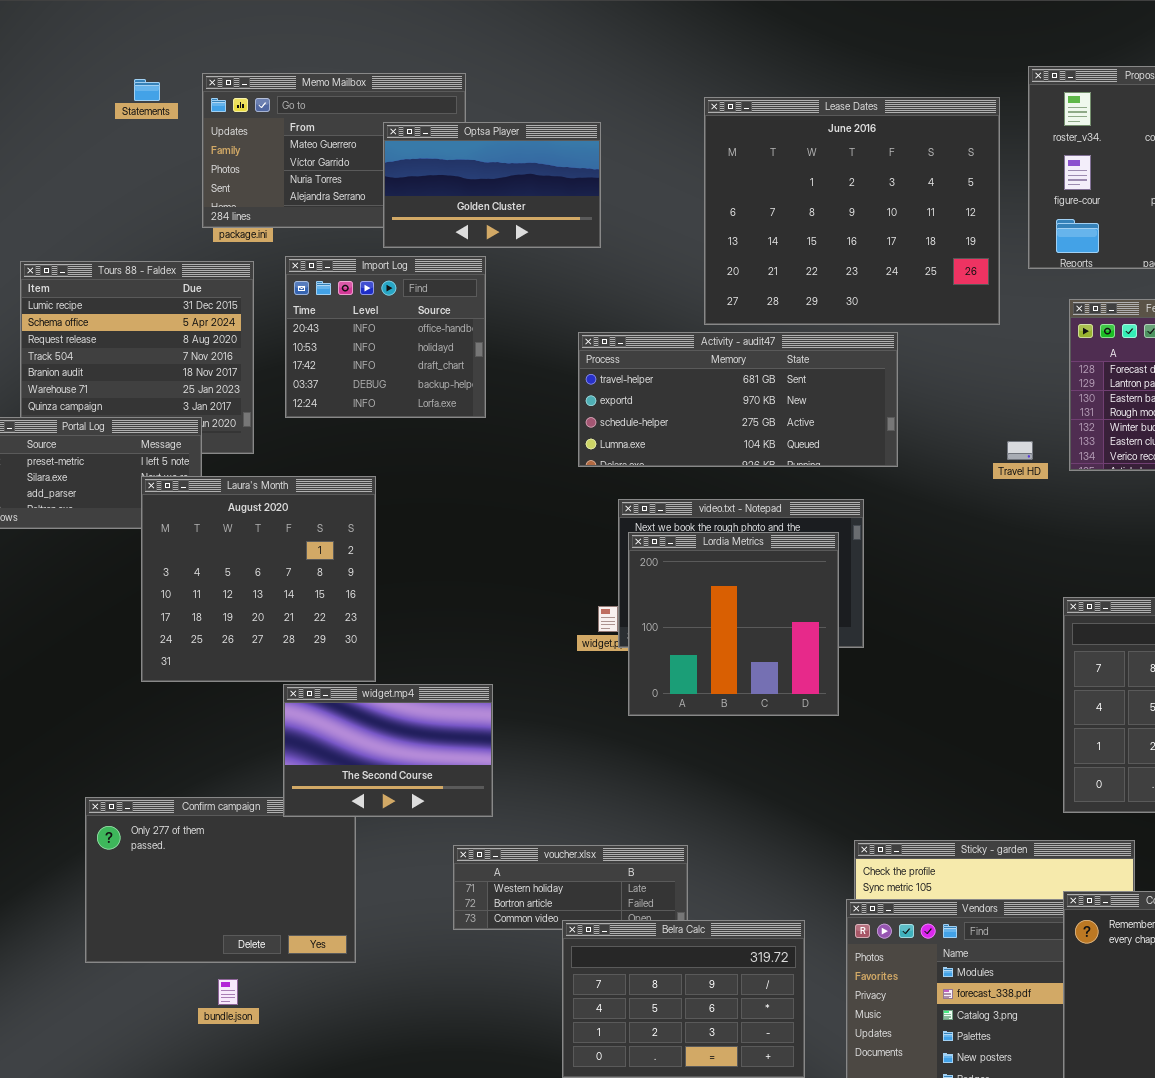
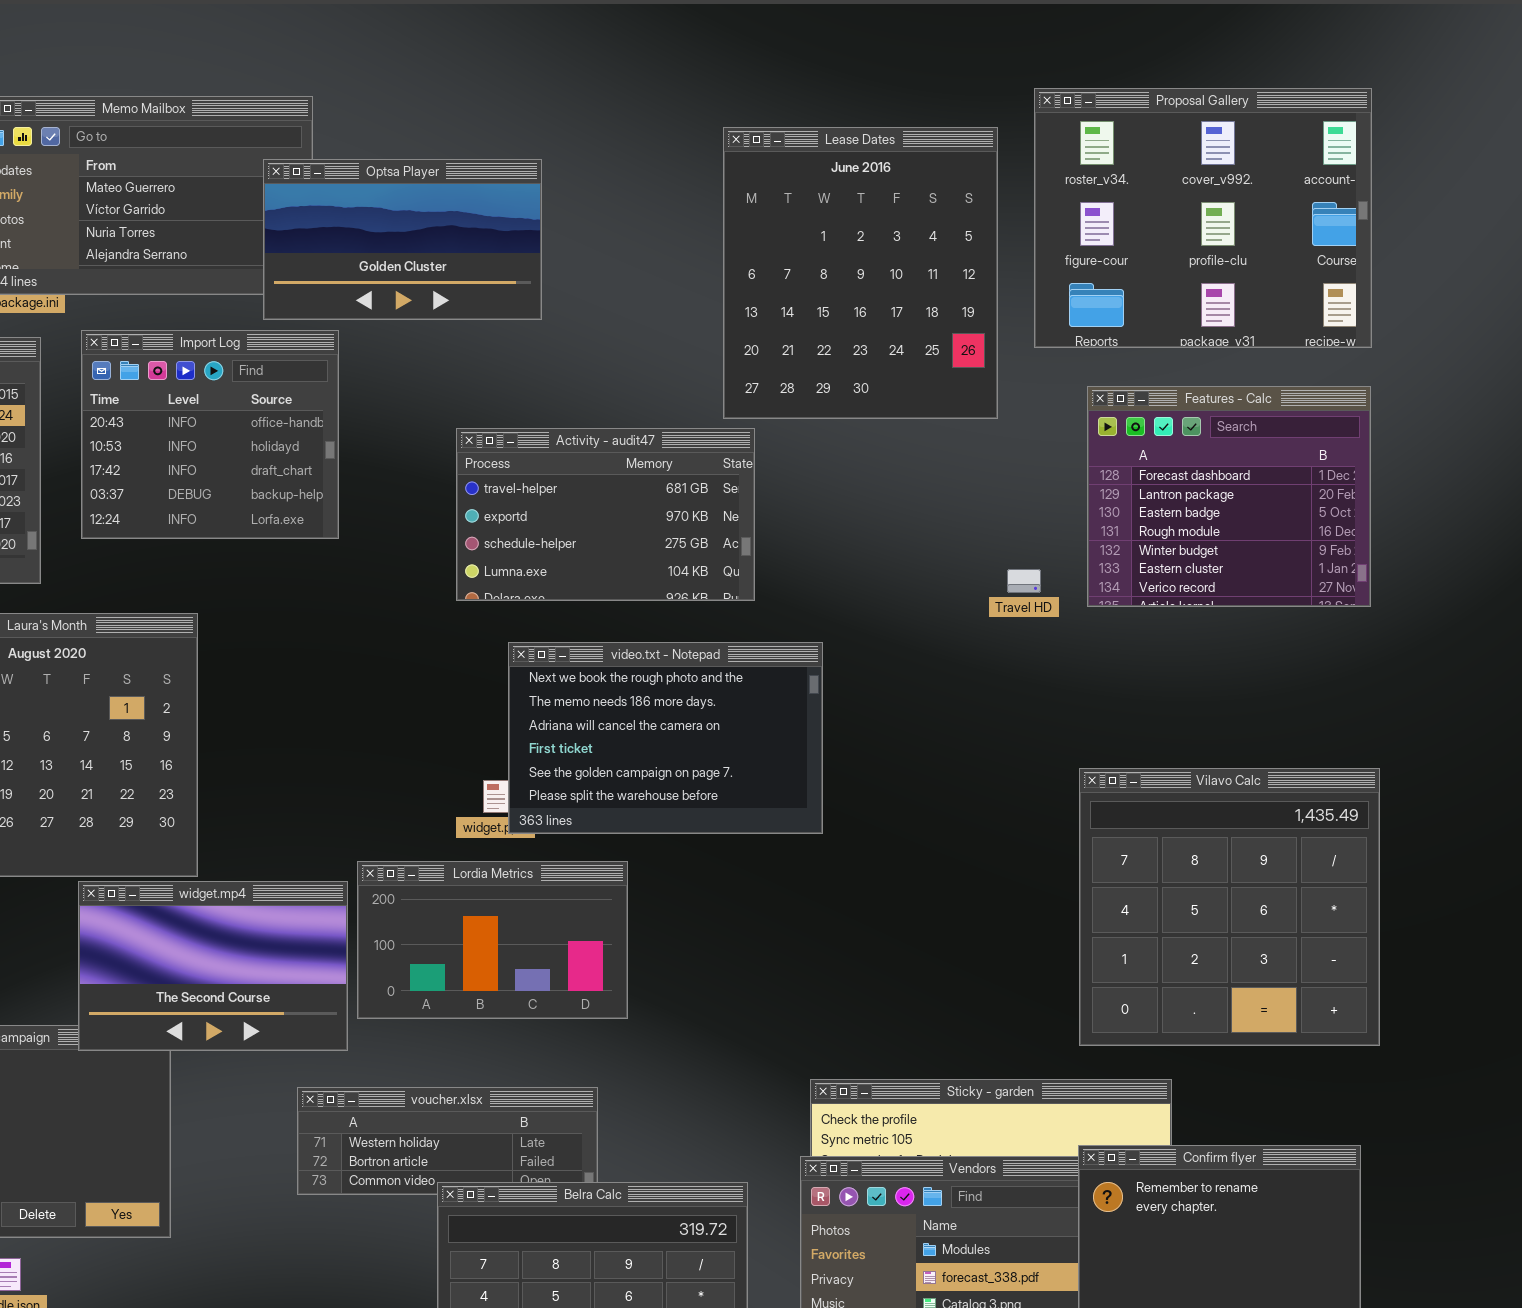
Lease Dates: [704,97,1000,325] -> [723,127,998,419], resized
Optsa Player: [383,122,601,248] -> [263,159,542,320], moved
Activity - audit47: [578,332,898,467] -> [456,428,755,601], resized
Lordia Metrics: [628,532,839,716] -> [357,861,628,1019], moved, resized

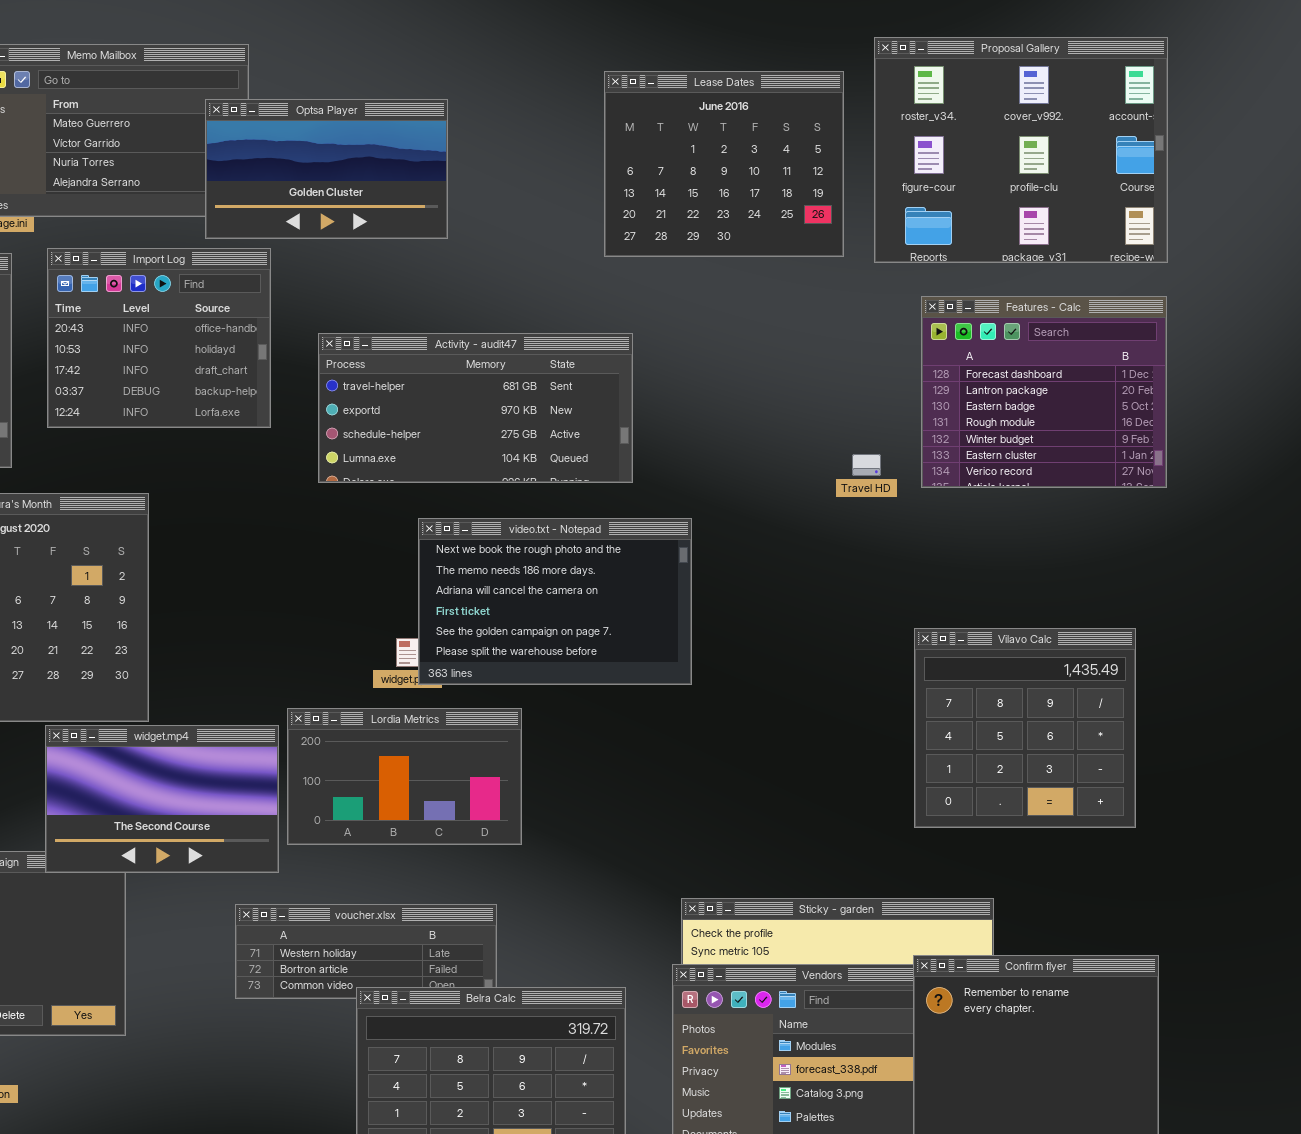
Lease Dates: [723,127,998,419] -> [604,71,844,257], resized
Activity - audit47: [456,428,755,601] -> [318,333,633,483], resized
Vilavo Calc: [1079,768,1380,1046] -> [914,628,1136,828], resized

